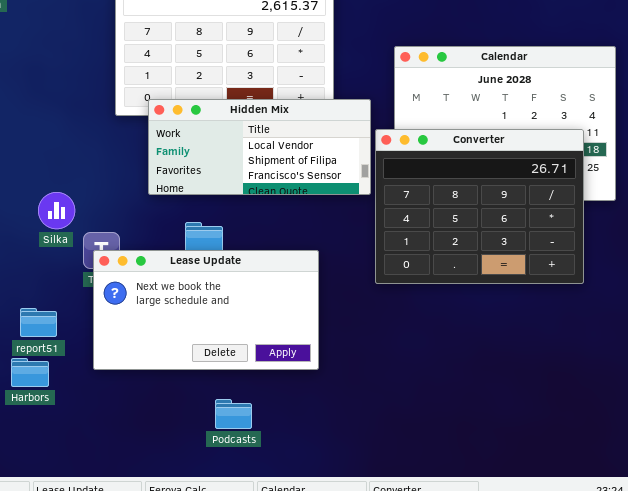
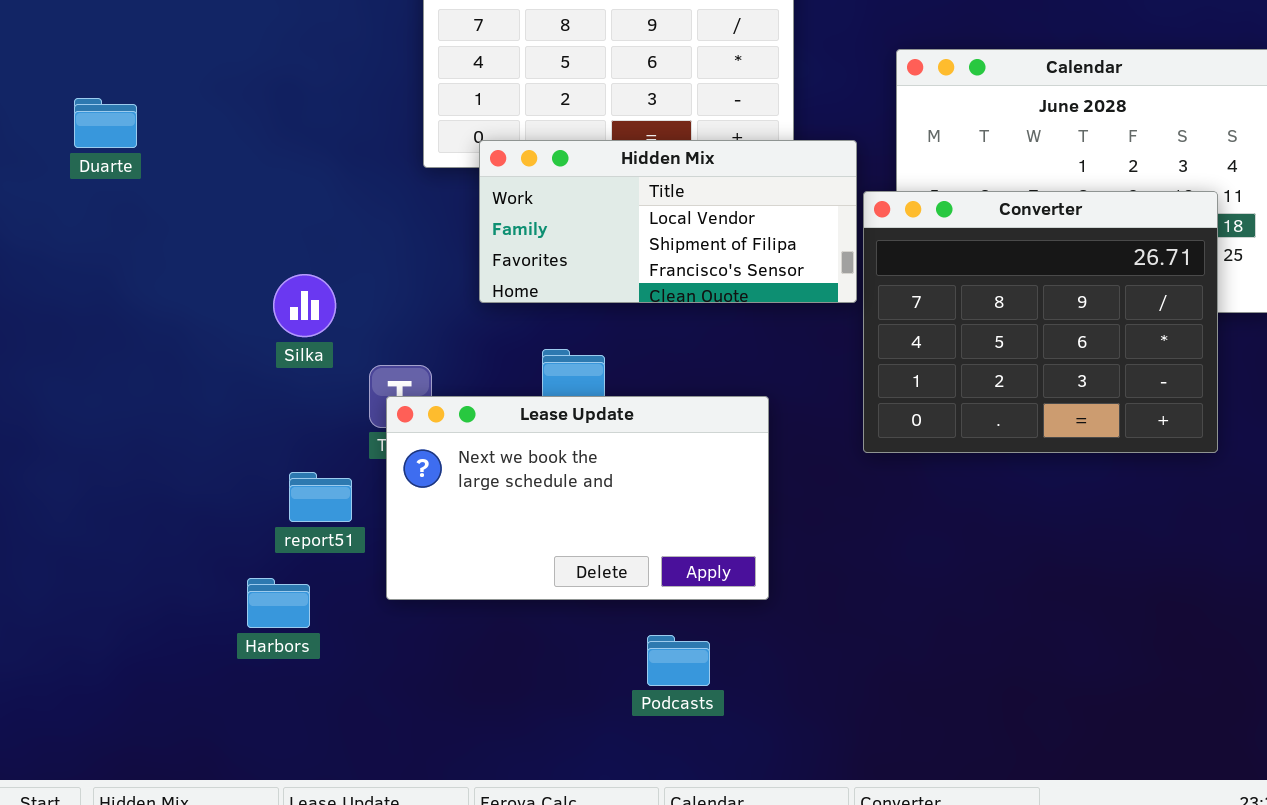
Silka: [38,192,75,229] -> [273,274,336,337], moved
report51: [20,308,57,337] -> [289,472,352,522], moved
Podcasts: [215,399,252,429] -> [647,635,710,686], moved

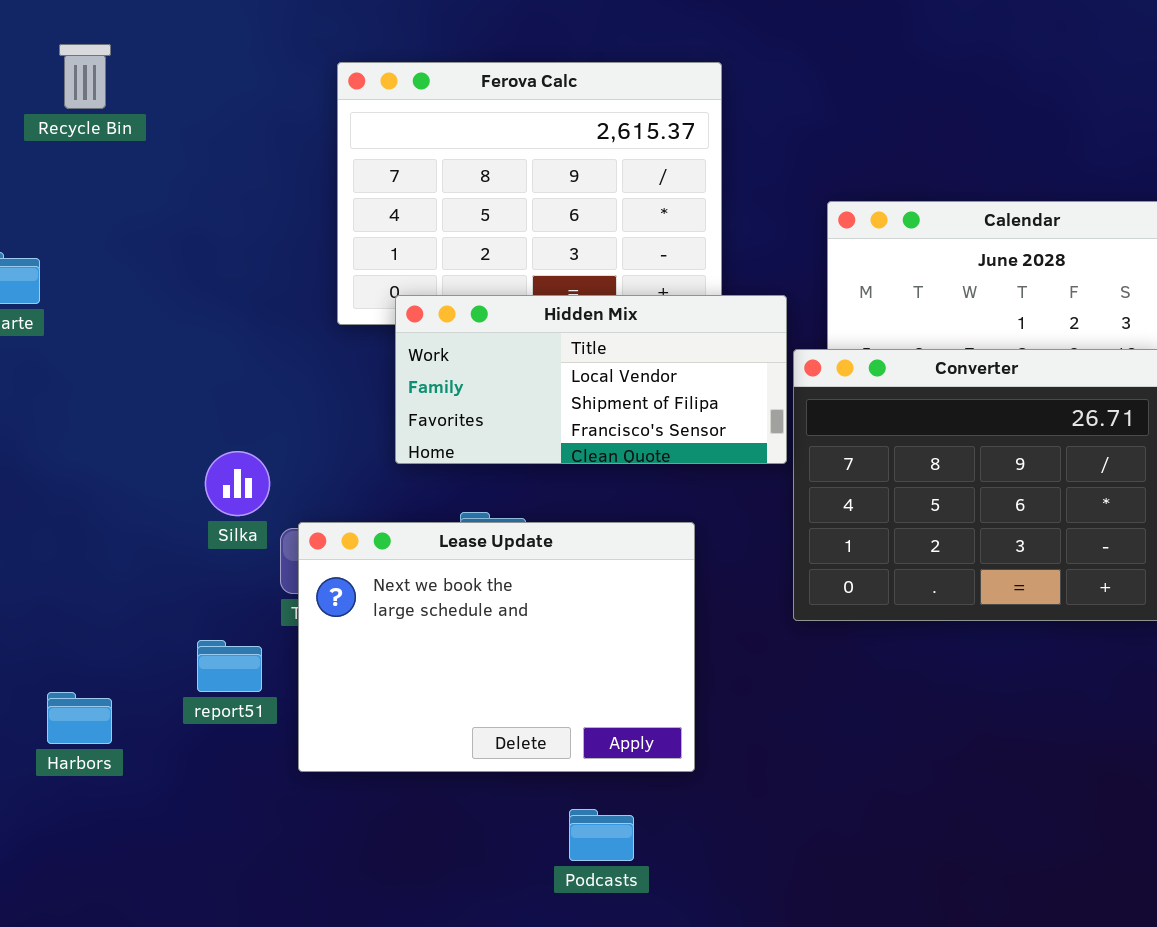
Silka: [273,274,336,337] -> [205,451,270,516], moved
Lease Update: [386,396,769,600] -> [298,522,695,772], resized
Harbors: [247,578,310,628] -> [47,692,112,744], moved

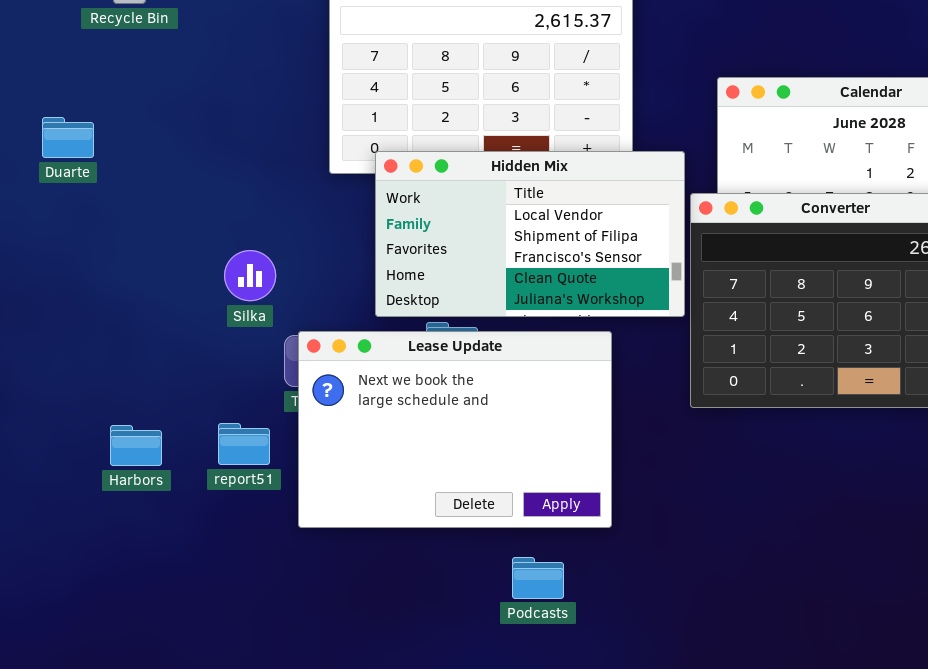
Hidden Mix: [395,295,787,464] -> [375,151,685,317], resized
Silka: [205,451,270,516] -> [224,250,276,301], moved
Harbors: [47,692,112,744] -> [110,425,162,466], moved

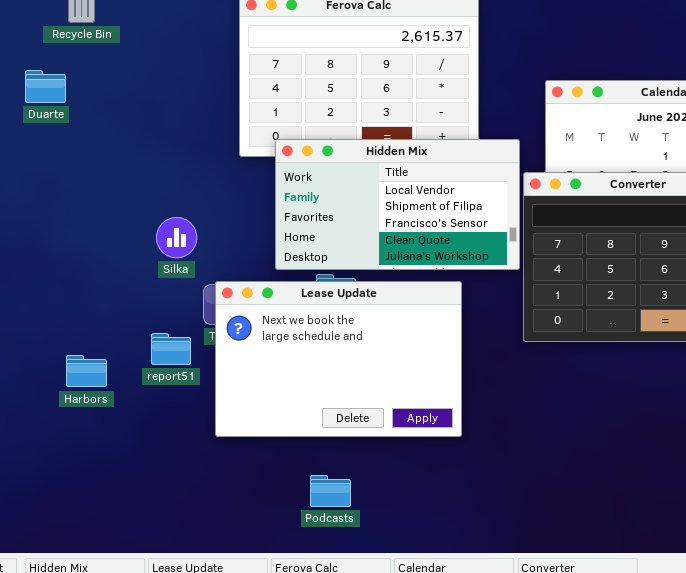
Duarte: [42,117,94,158] -> [25,70,66,103], moved
report51: [218,423,270,465] -> [151,333,191,365], moved
Podcasts: [512,557,564,599] -> [310,475,351,507], moved

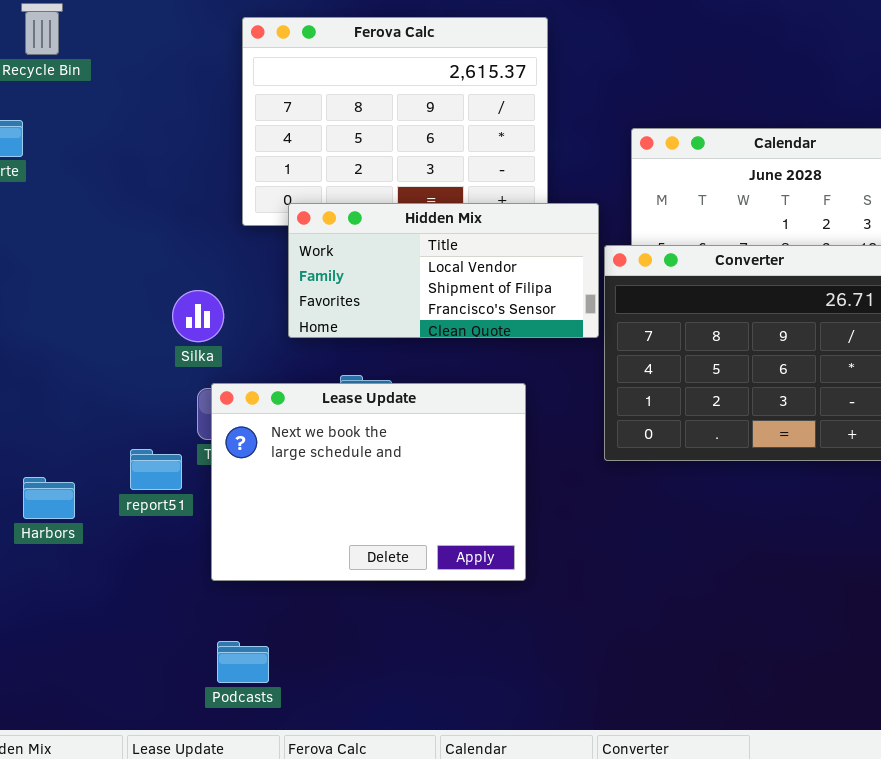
Hidden Mix: [275,139,520,270] -> [288,203,599,338], resized
Silka: [156,217,197,258] -> [172,290,224,342], moved
Podcasts: [310,475,351,507] -> [217,641,269,683], moved

